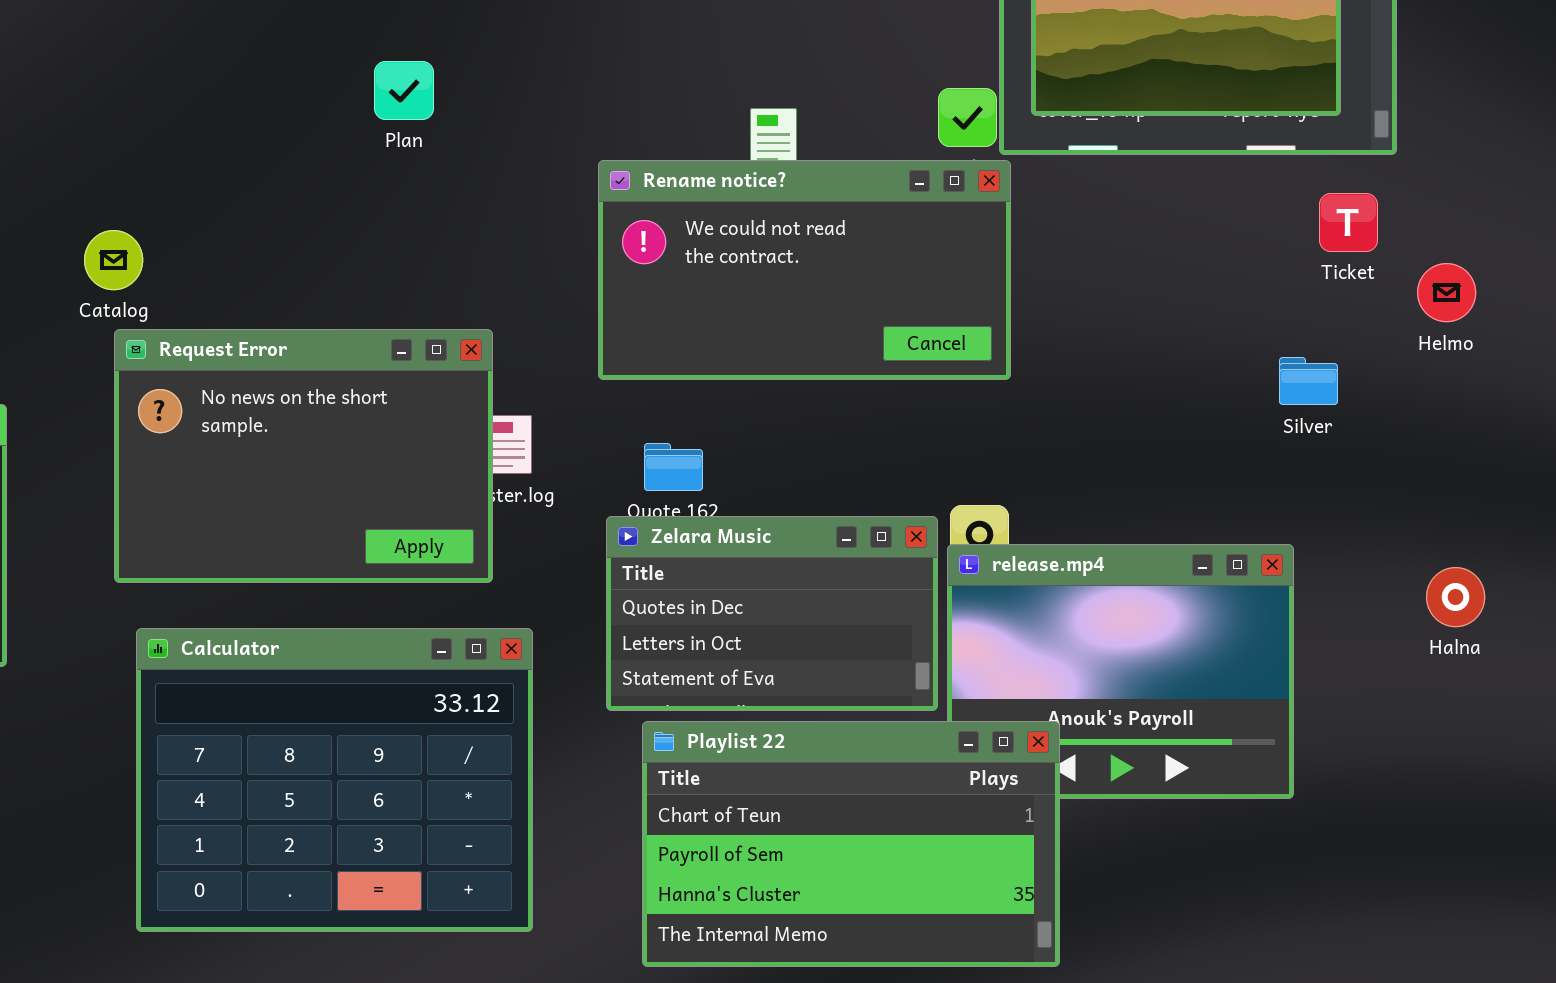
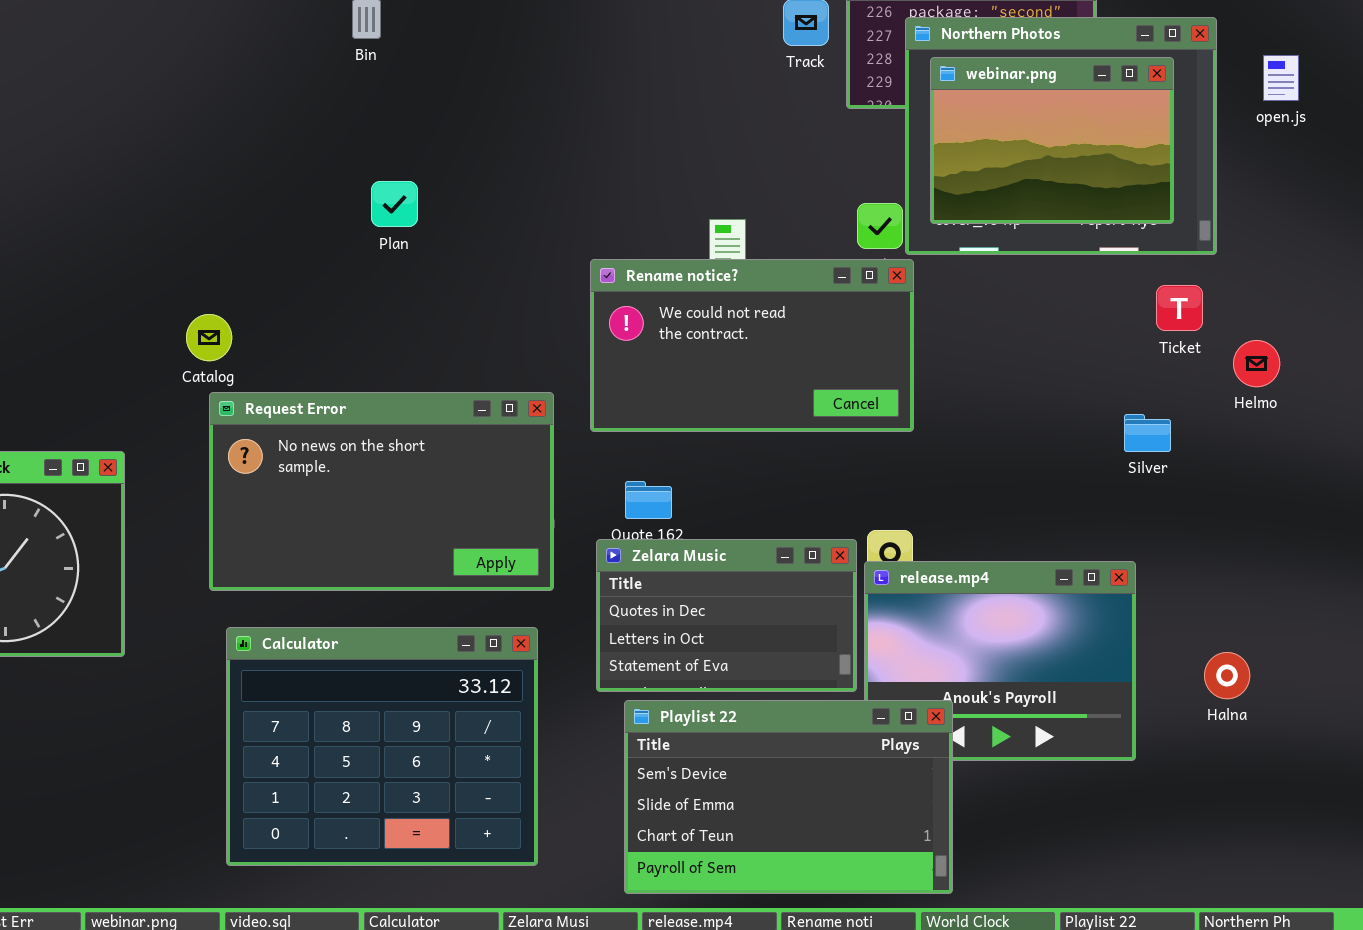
Plan: [374,61,434,120] -> [371,181,418,227], moved
Request Error: [114,329,493,583] -> [209,392,554,591], resized
Halna: [1426,567,1485,627] -> [1204,652,1250,699], moved
Playlist 22: [642,721,1060,967] -> [624,700,953,894], scrolled up 2 rows

